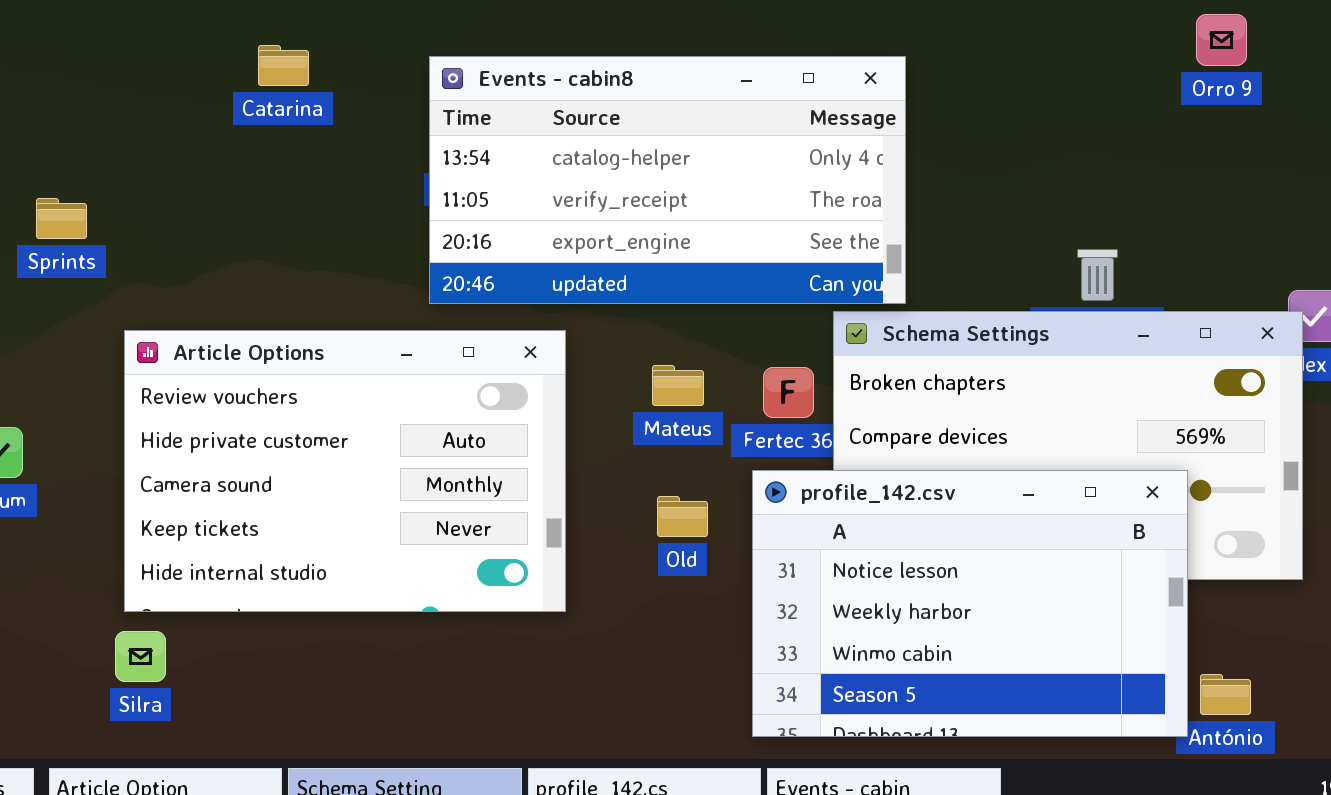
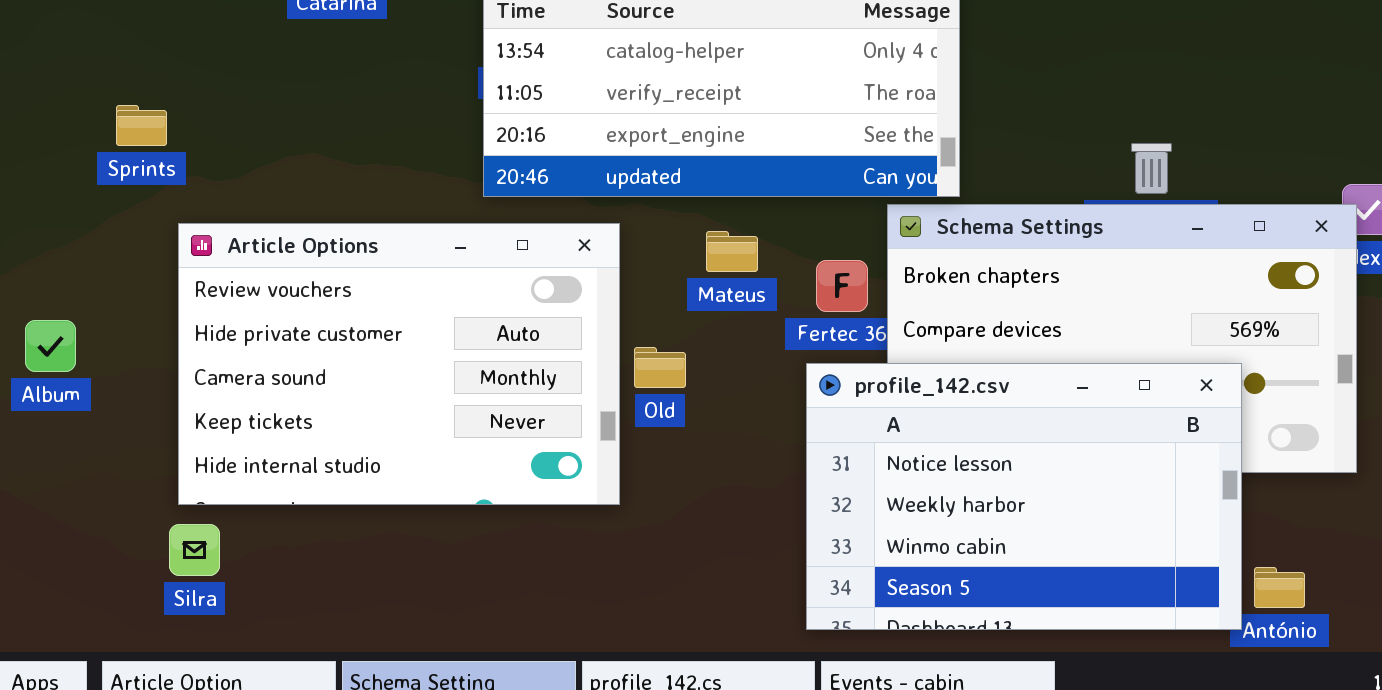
Sprints: [36,198,87,239] -> [116,105,167,146], moved
Mateus: [652,365,704,406] -> [706,231,758,272], moved
Old: [657,496,708,537] -> [634,347,686,388], moved

